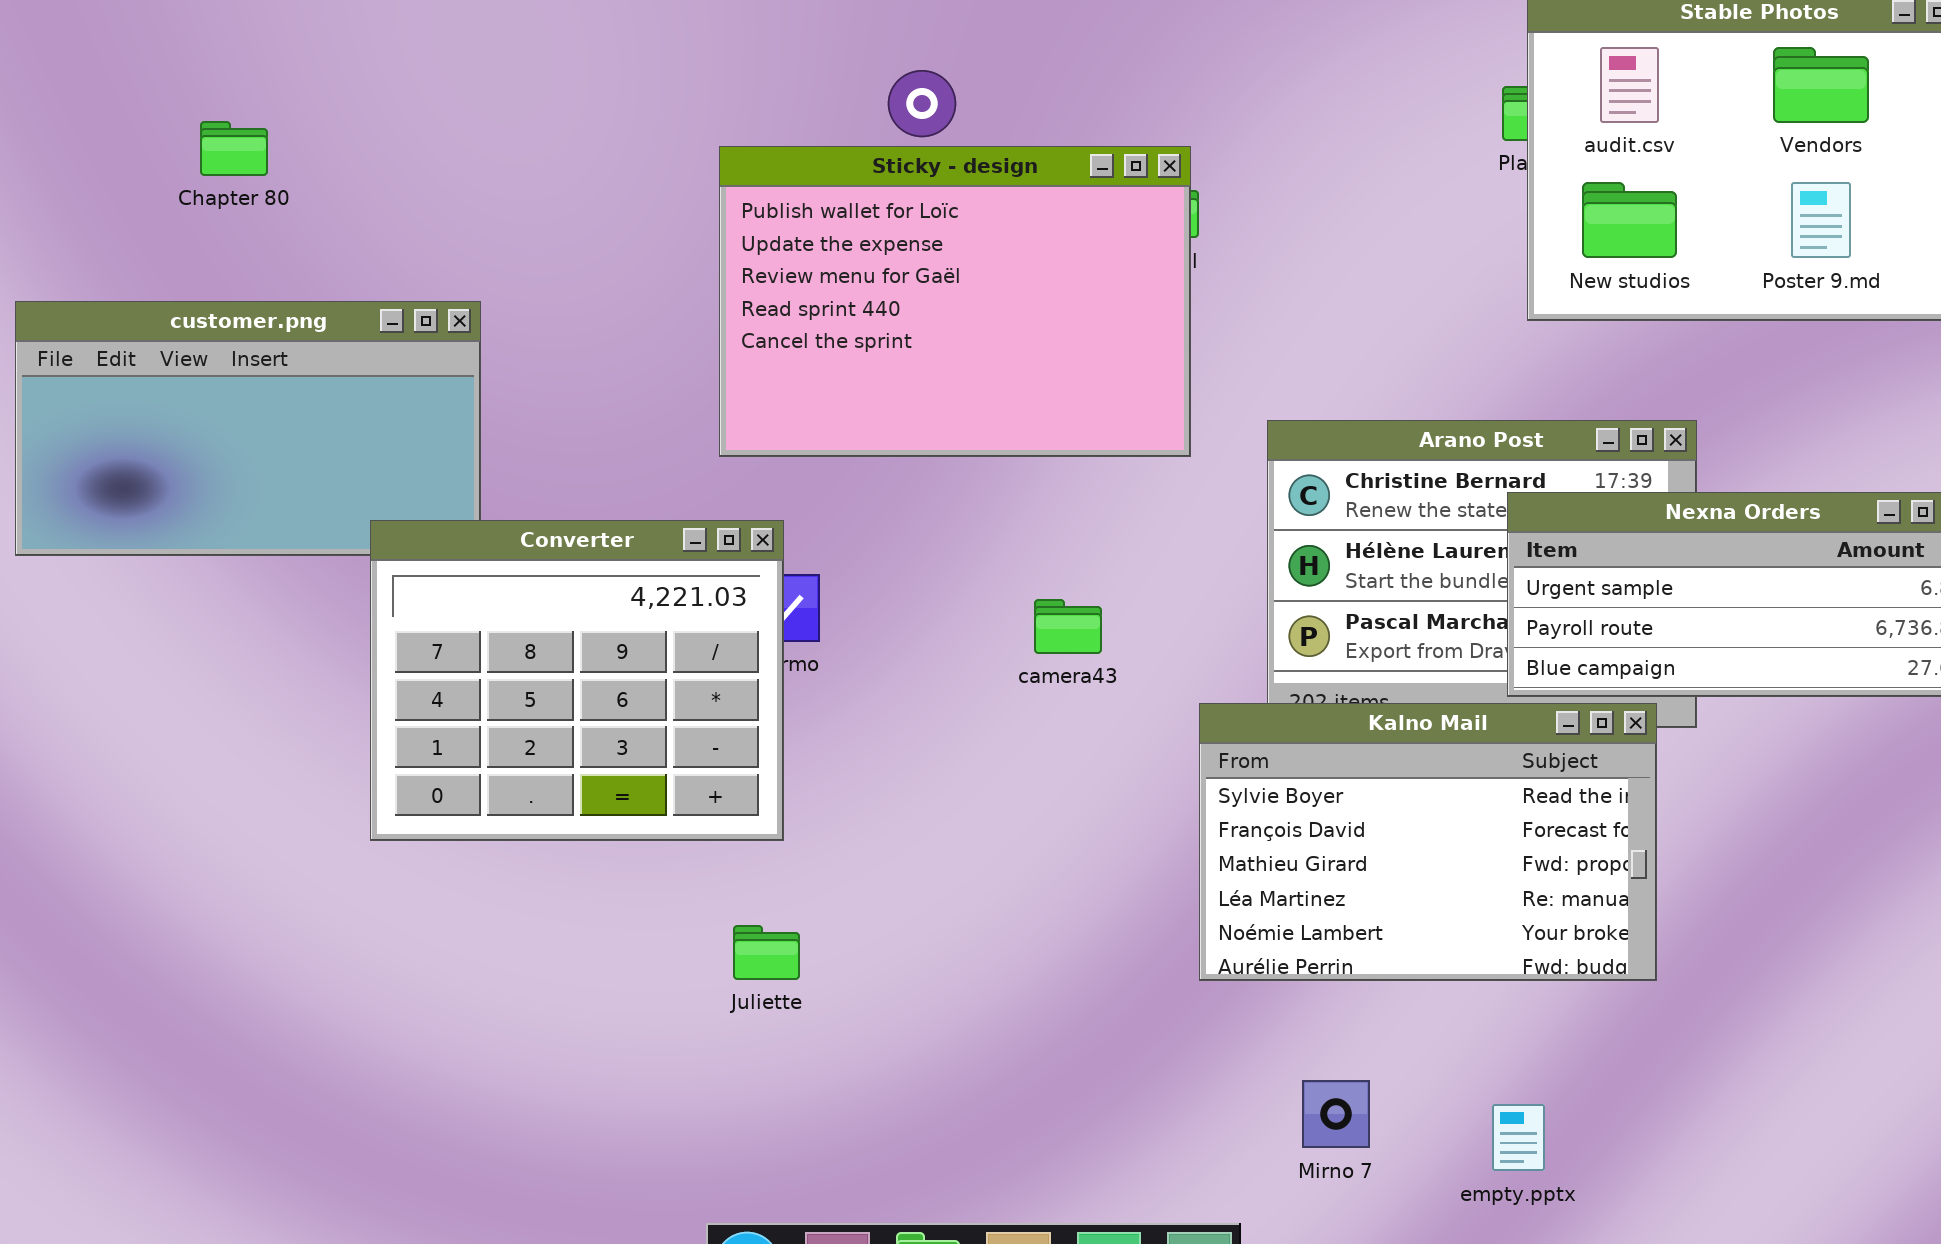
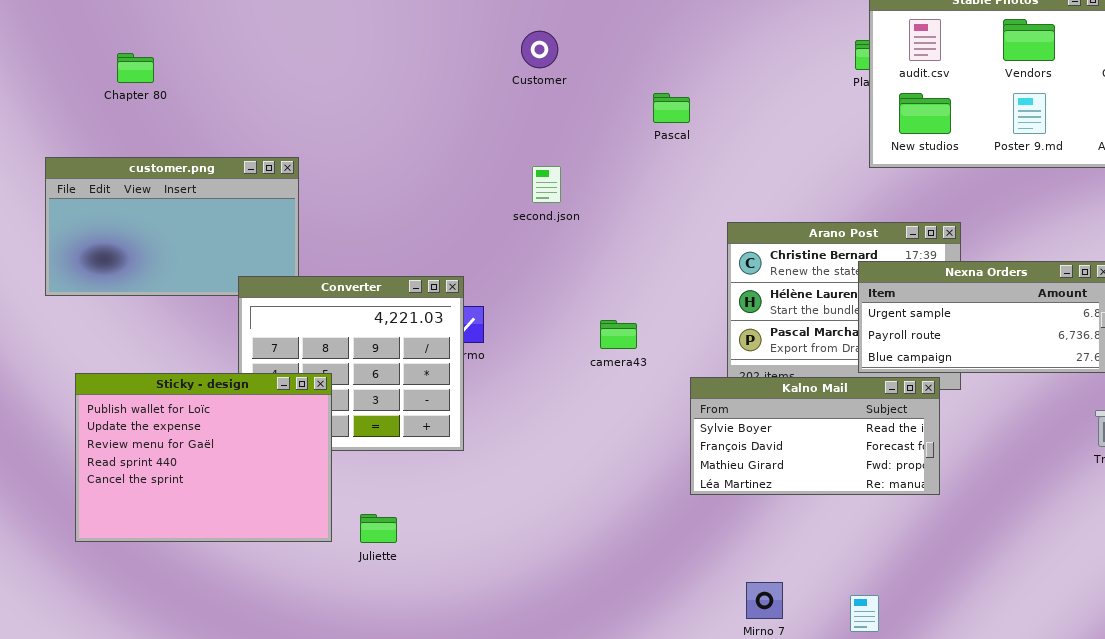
Chapter 80: [200,121,268,176] -> [117,53,154,83], moved
Sticky - design: [719,146,1191,457] -> [75,373,332,542], moved
Kalno Mail: [1199,703,1657,981] -> [690,377,940,495], resized
Juliette: [733,925,800,980] -> [360,514,397,543], moved

